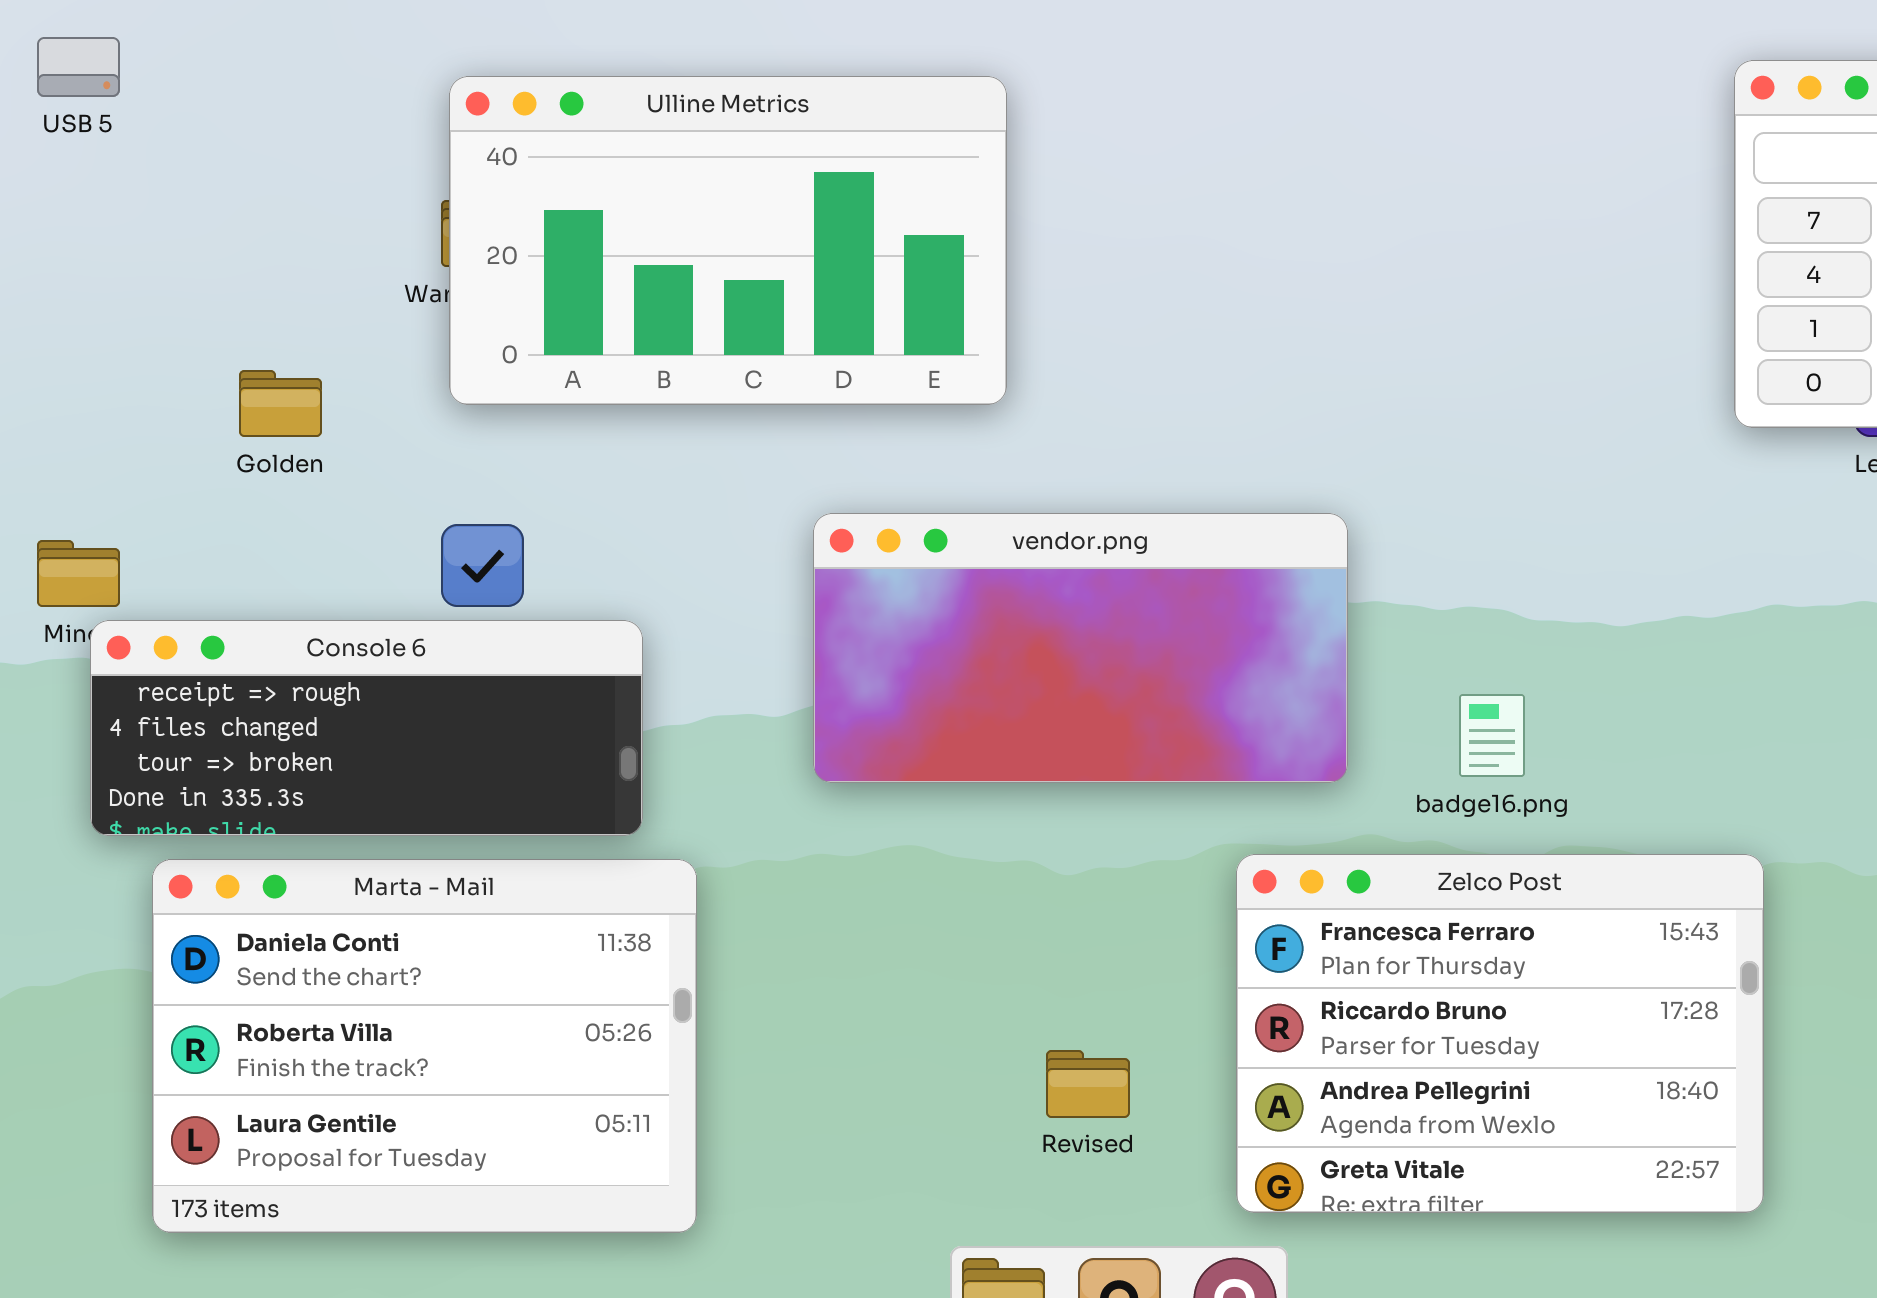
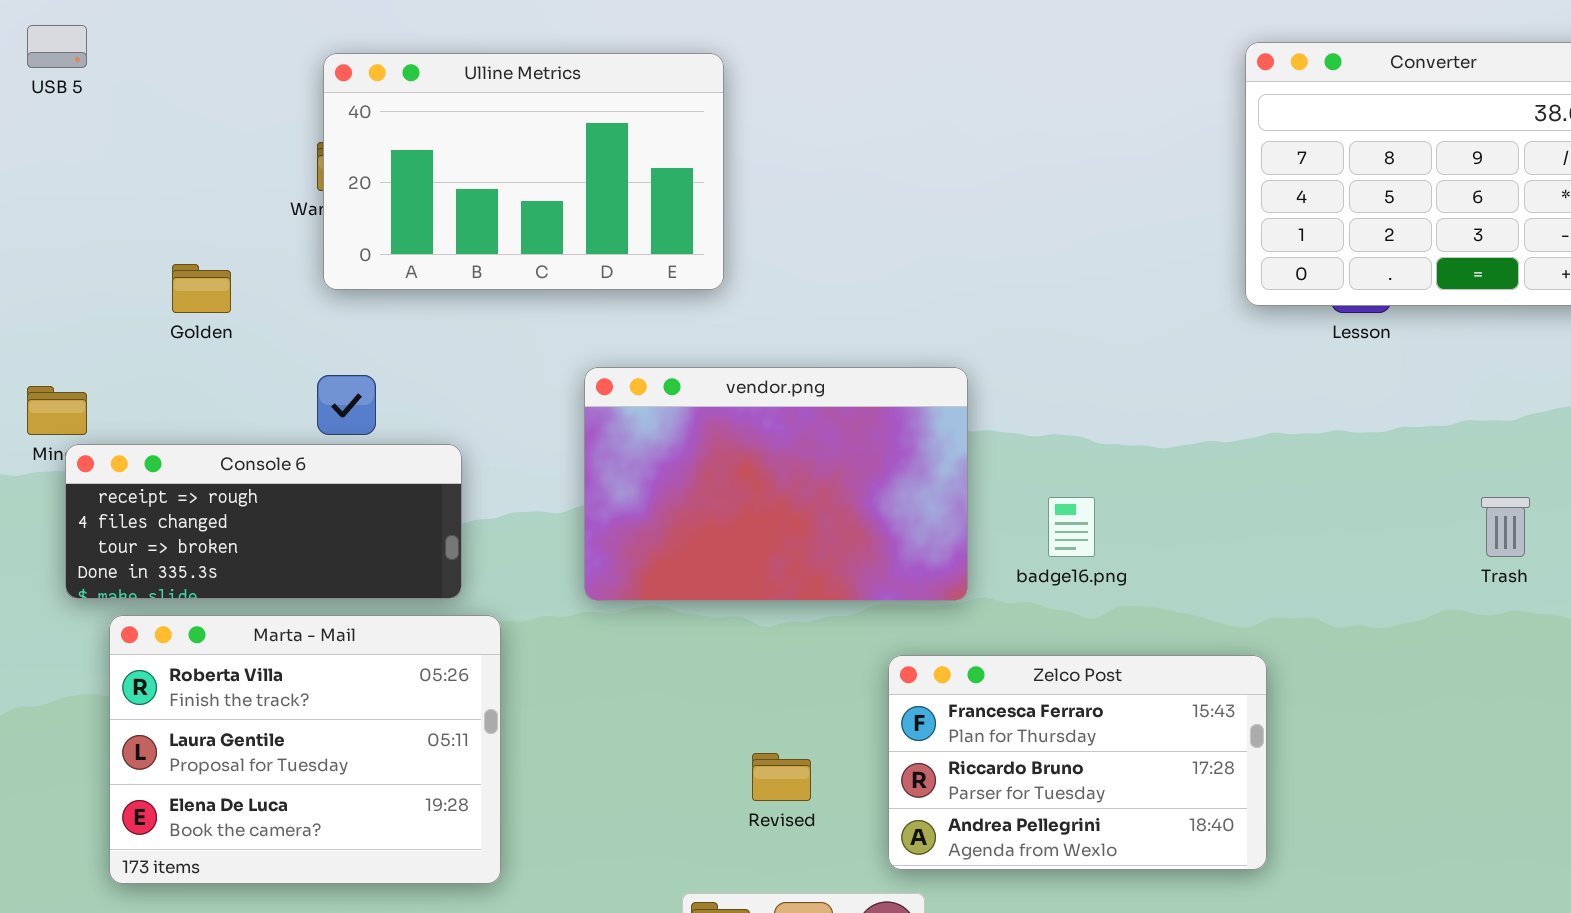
vendor.png: [813,513,1348,783] -> [584,367,968,601], resized
Zelco Post: [1236,854,1764,1213] -> [888,655,1267,870], resized
Marta - Mail: [152,859,697,1233] -> [109,615,501,884], scrolled down 1 row

